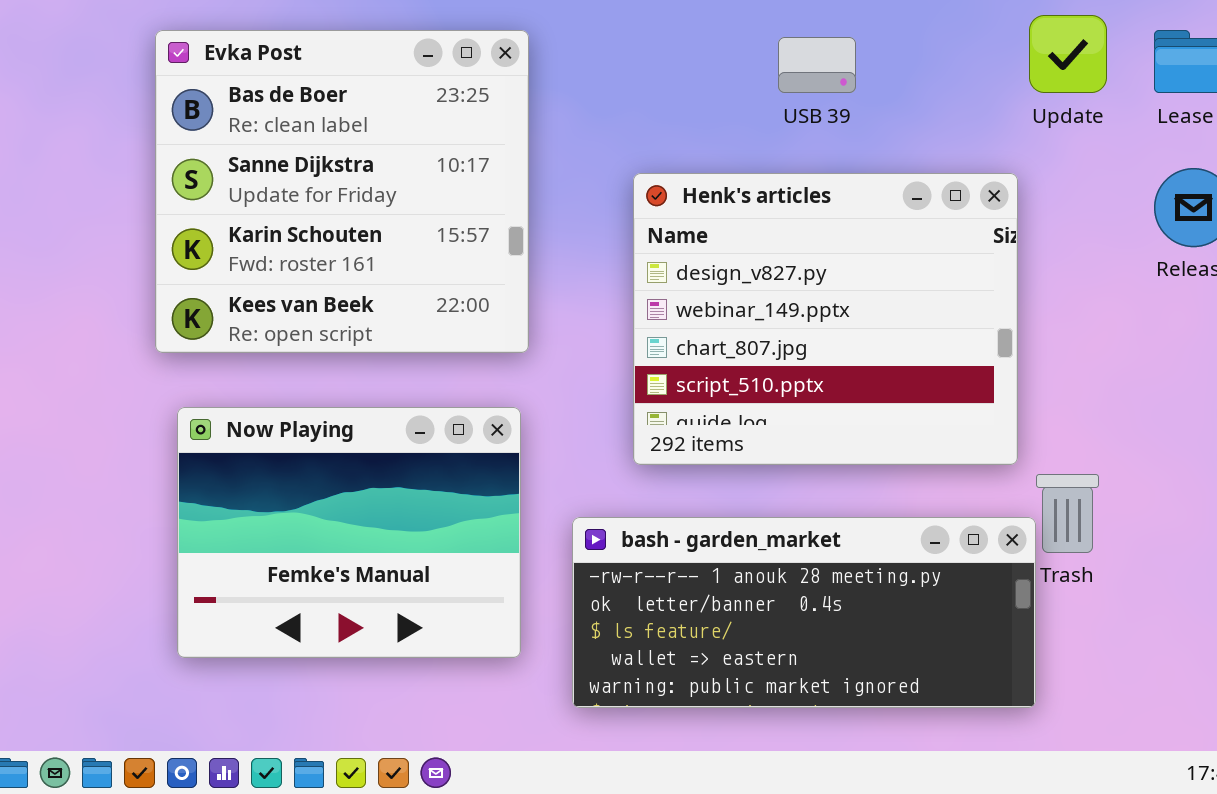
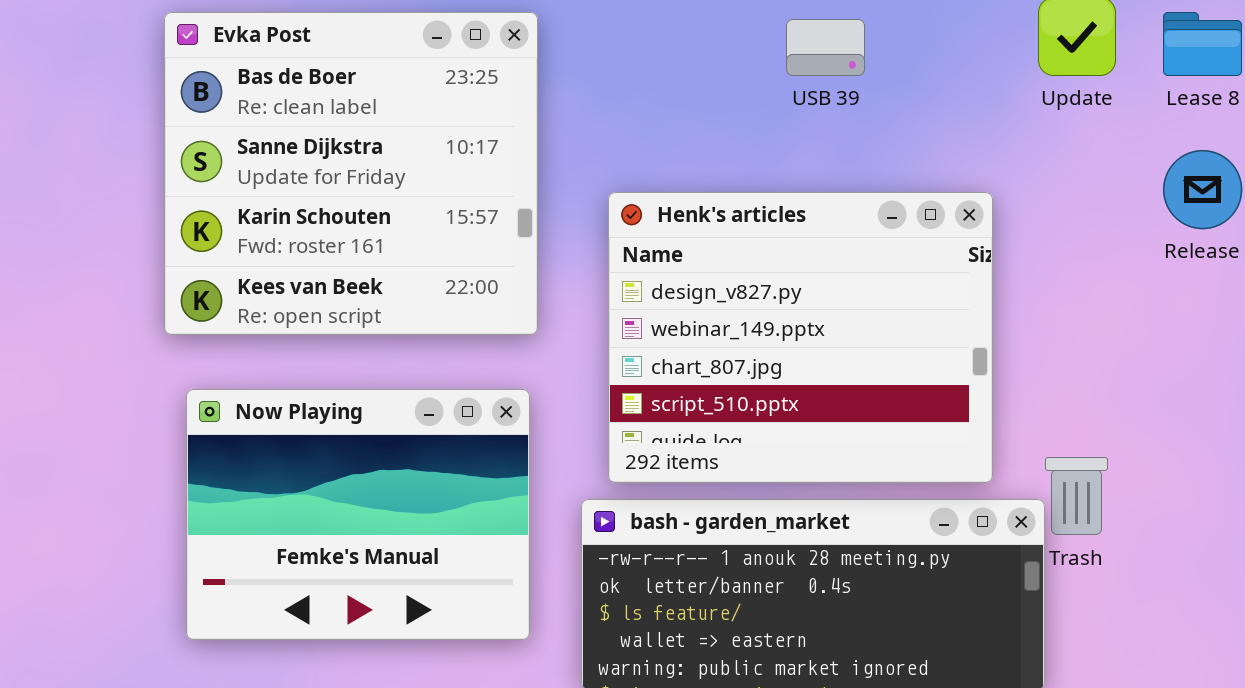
Henk's articles: [633,173,1018,465] -> [608,192,993,483], moved

